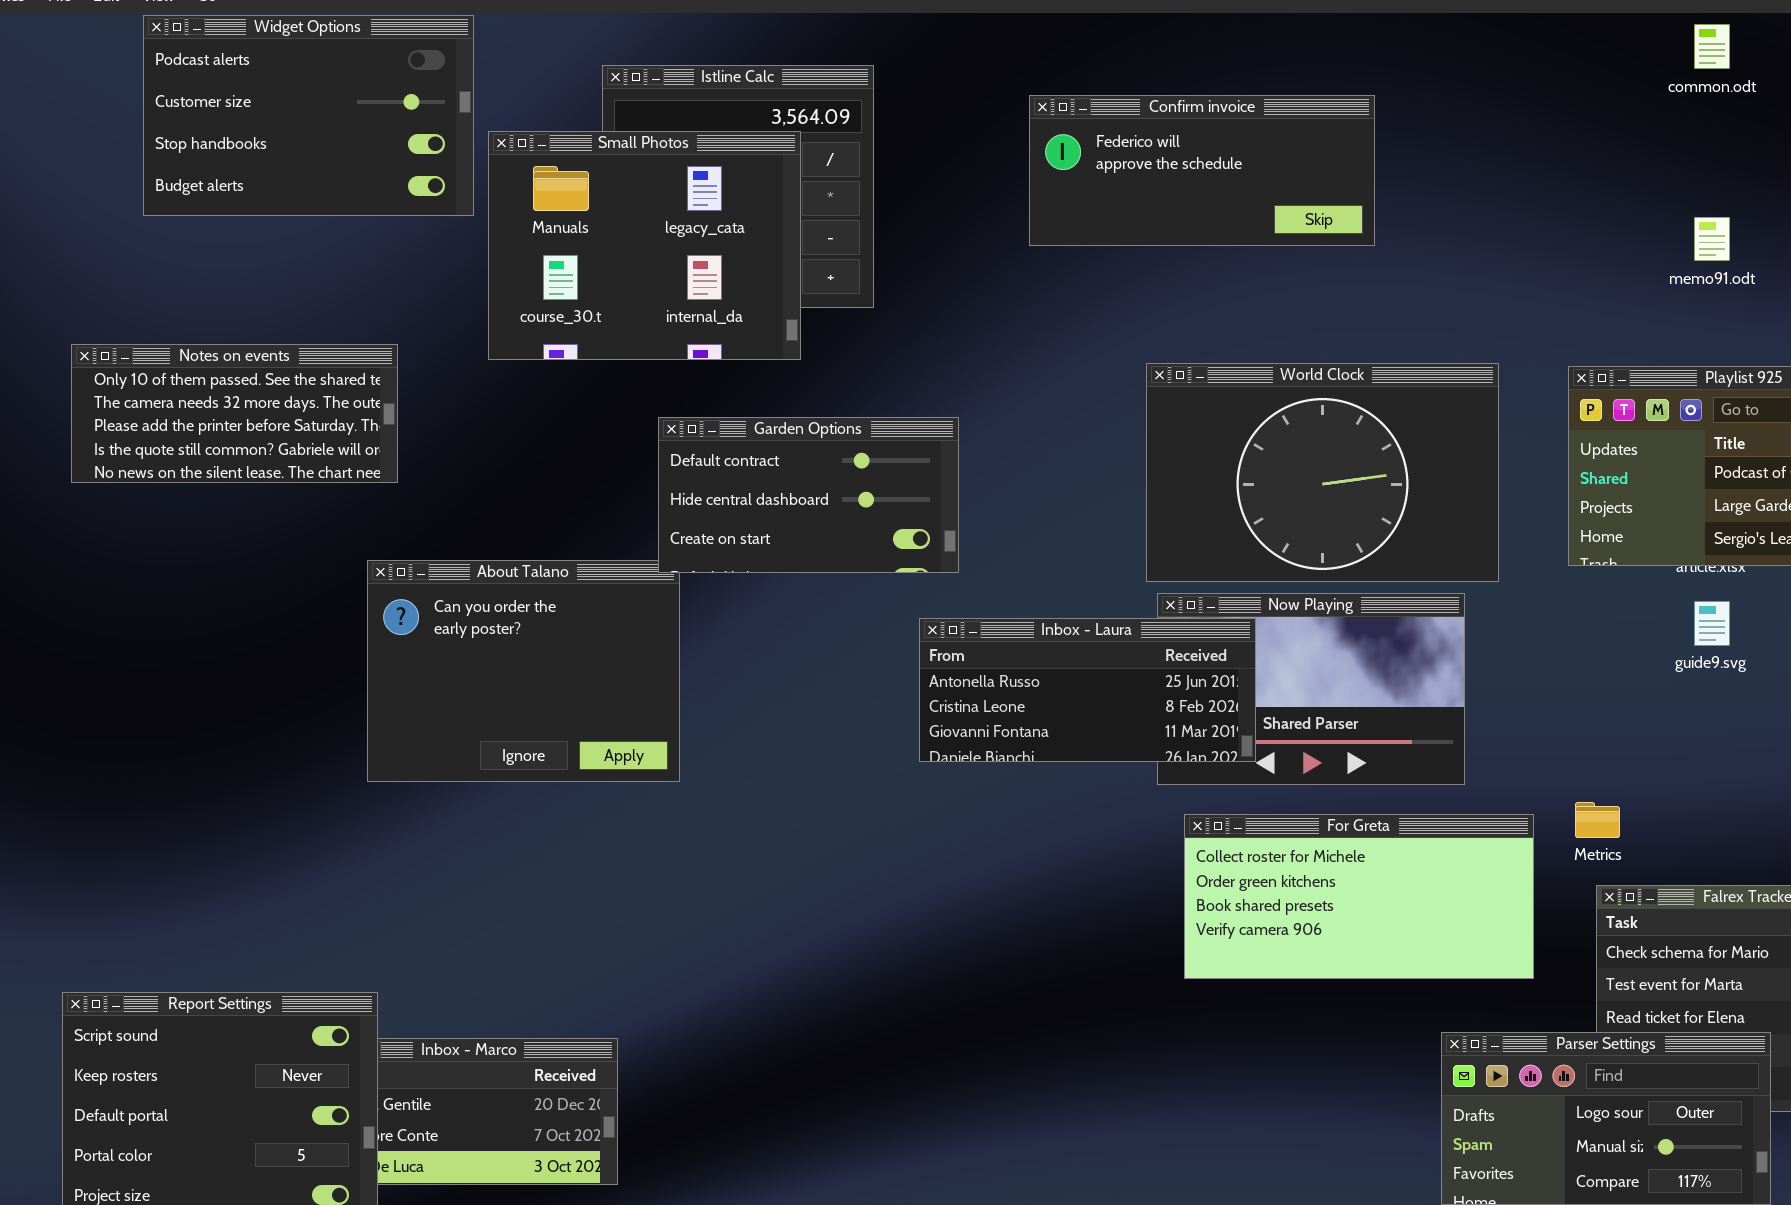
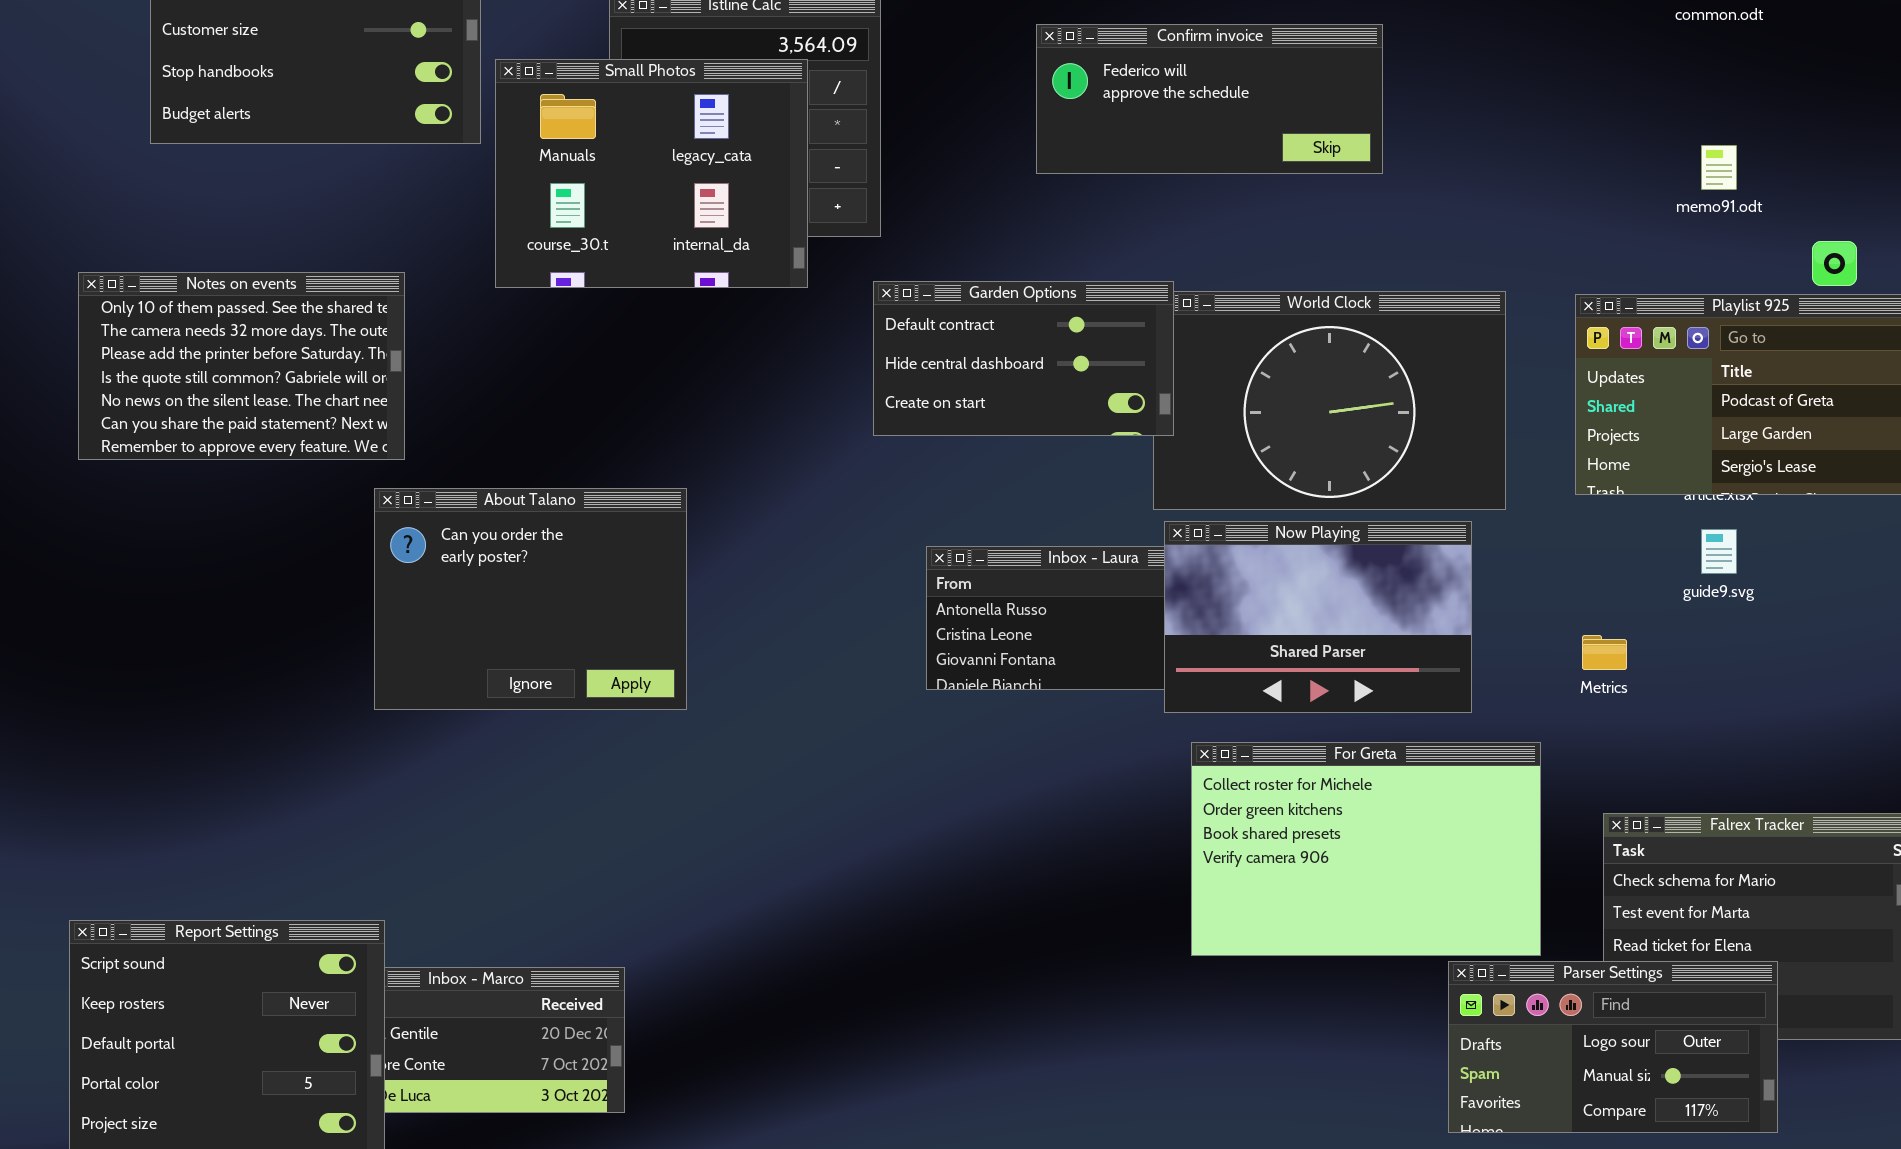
Notes on events: [71,344,398,483] -> [78,272,405,460], resized
Garden Options: [658,417,959,573] -> [873,281,1174,436], moved
Now Playing: [1157,593,1465,785] -> [1164,521,1472,713], raised
Metrics: [1575,802,1620,838] -> [1582,635,1627,670], moved
For Greta: [1184,814,1534,979] -> [1191,742,1541,956], resized

